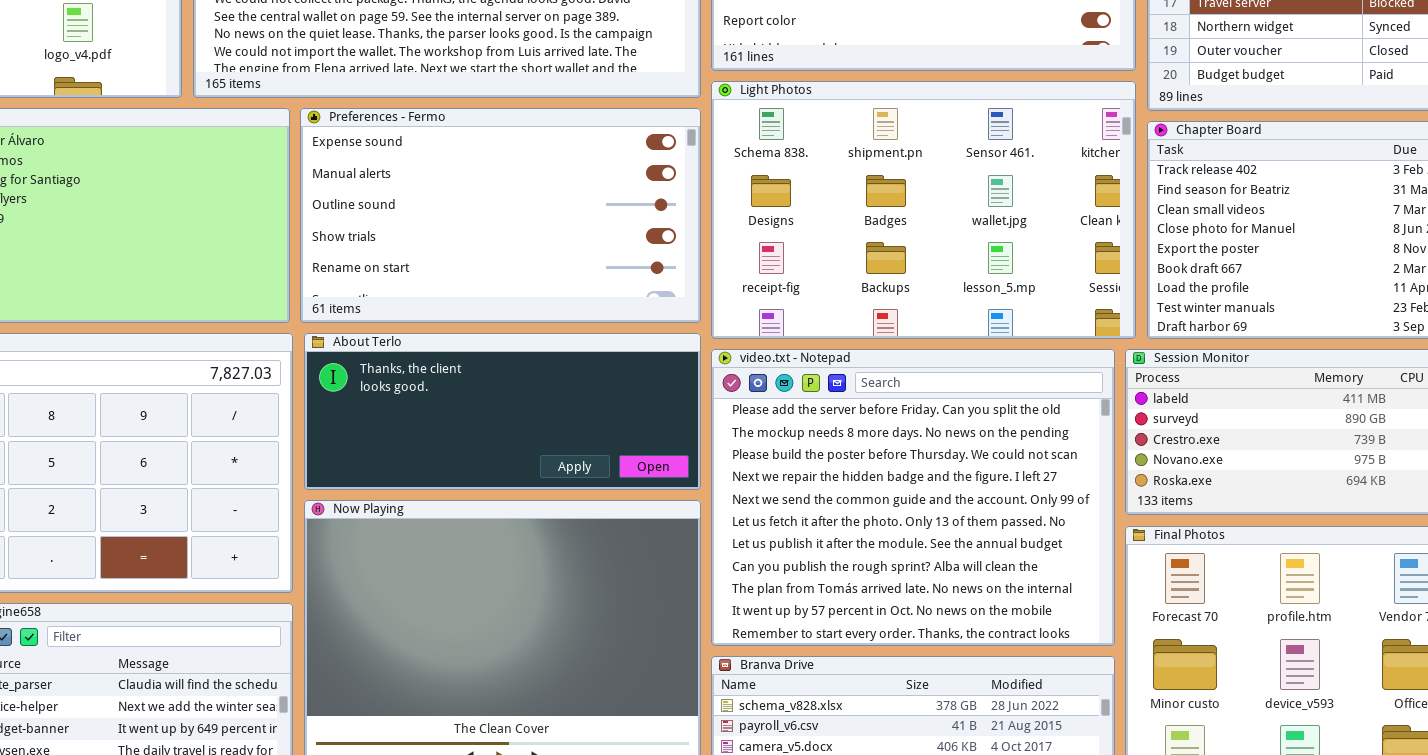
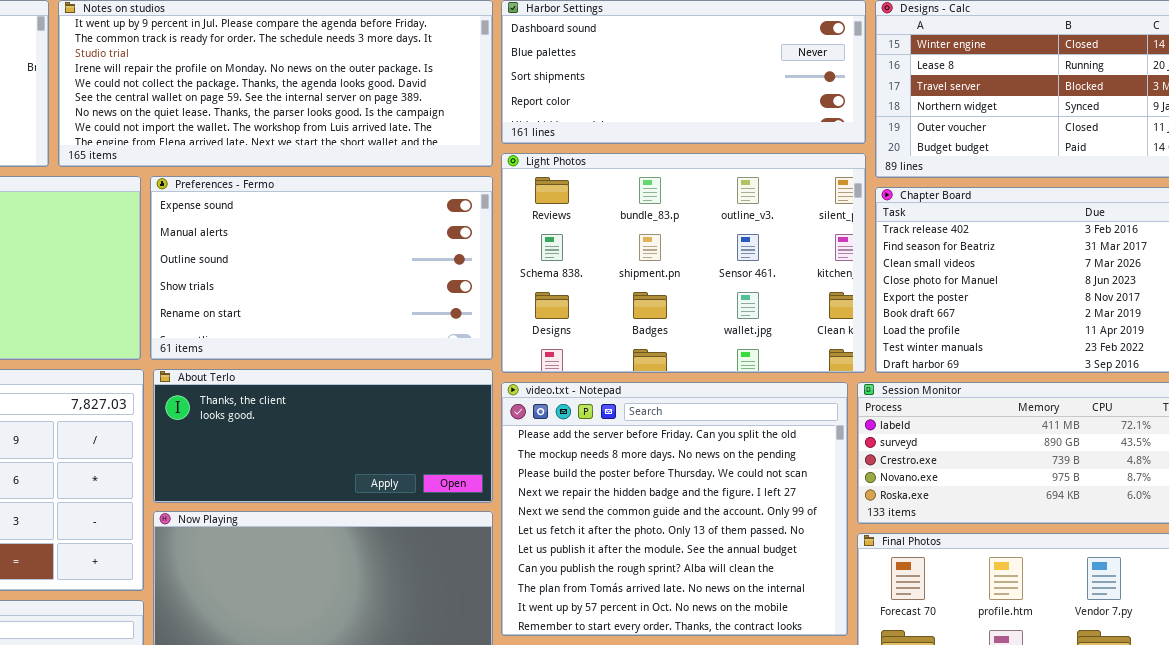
Light Photos: [711,81,1136,339] -> [501,153,866,373], scrolled up 1 row

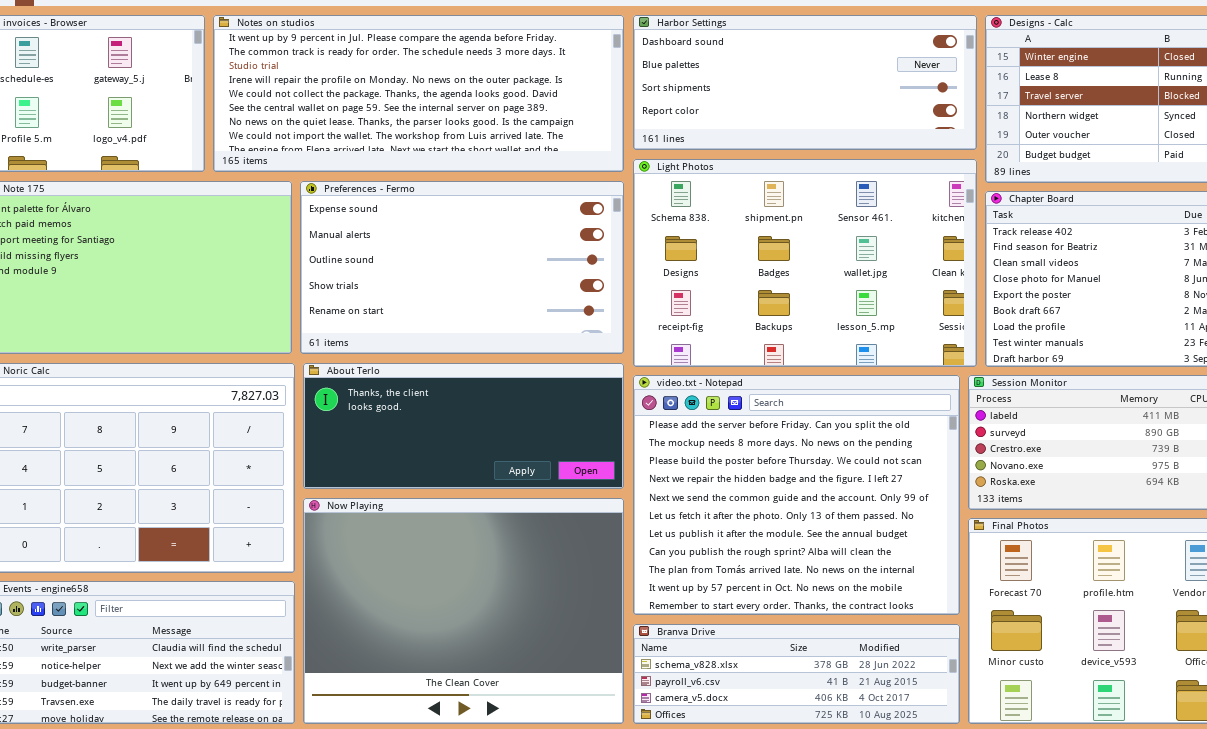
Light Photos: [501,153,866,373] -> [633,159,977,367], scrolled down 1 row

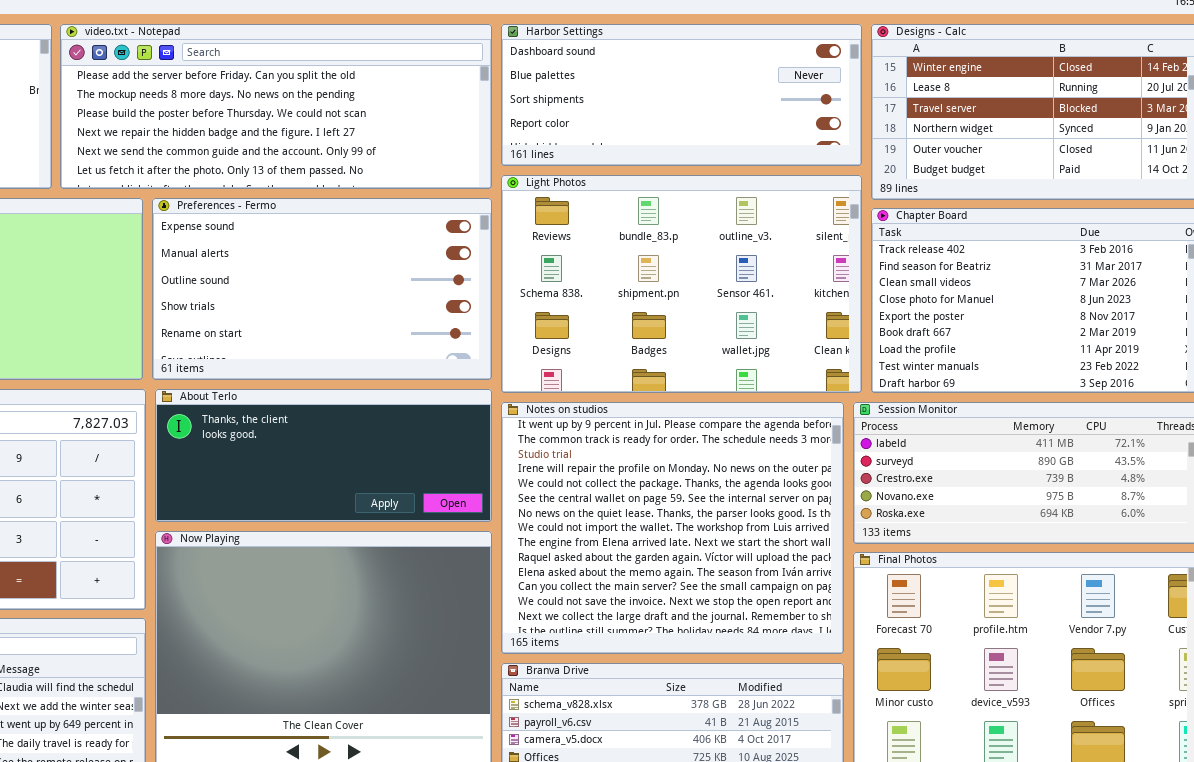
Notes on studios: [213,15,624,172] -> [501,402,844,654], moved, resized
Light Photos: [633,159,977,367] -> [501,175,862,393], scrolled up 1 row
video.txt - Notepad: [633,375,960,615] -> [60,24,492,189], moved, resized

